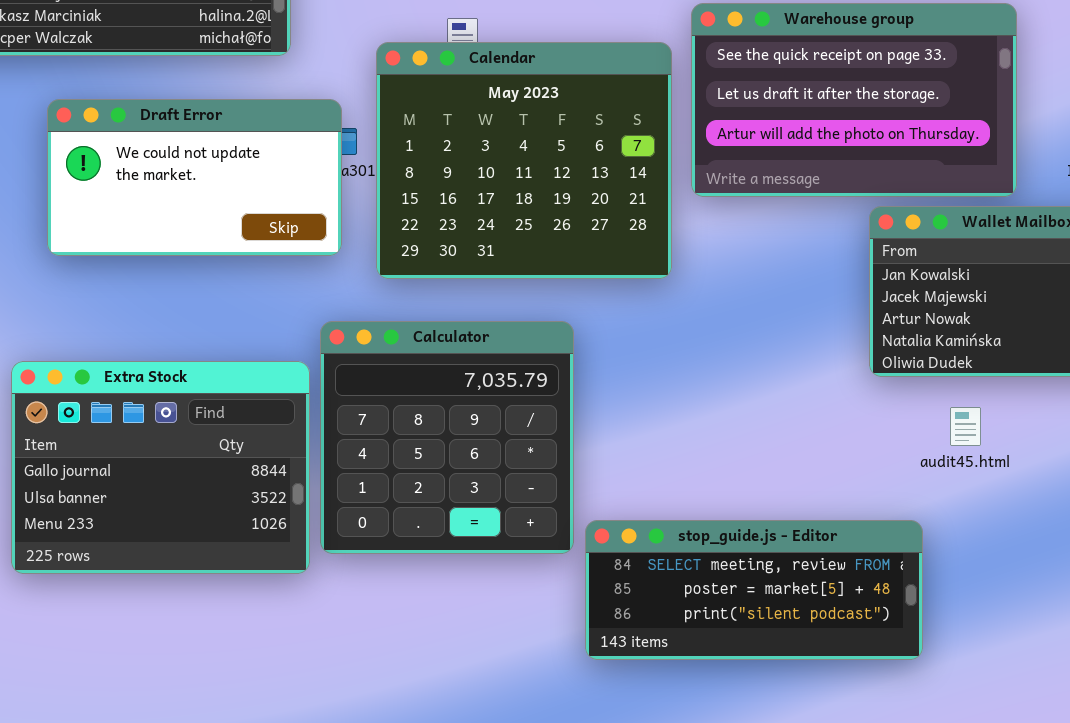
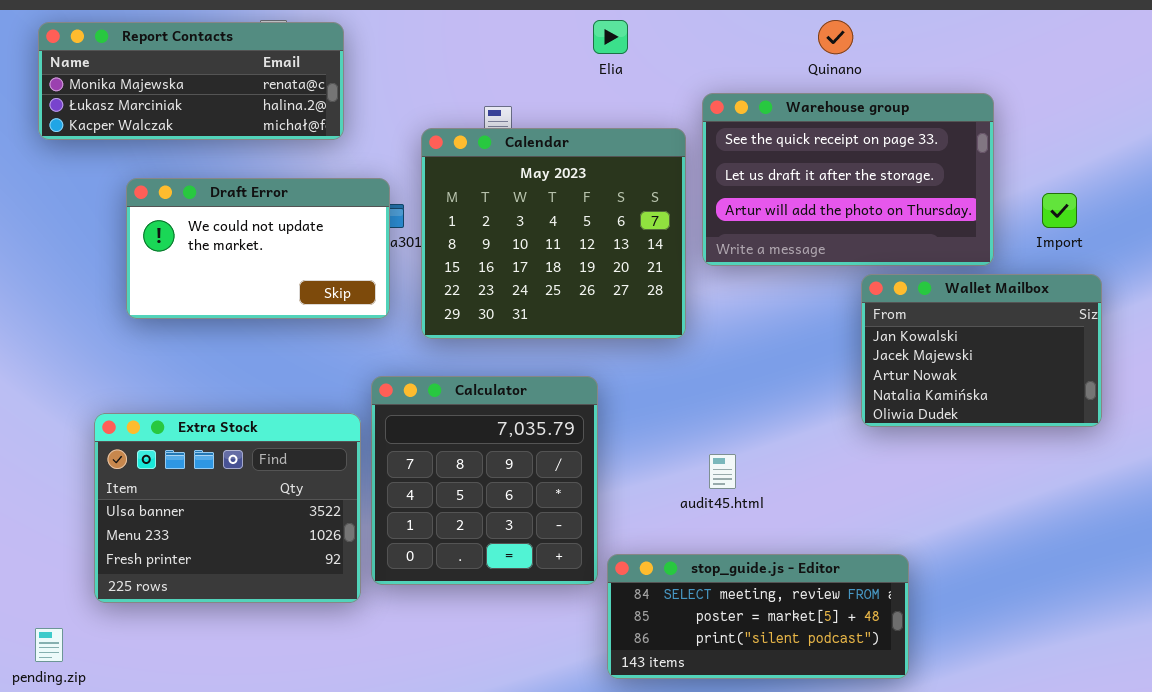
Extra Stock: [11,361,310,574] -> [94,413,361,603], scrolled down 1 row
audit45.html: [950,407,981,446] -> [709,454,736,489], moved

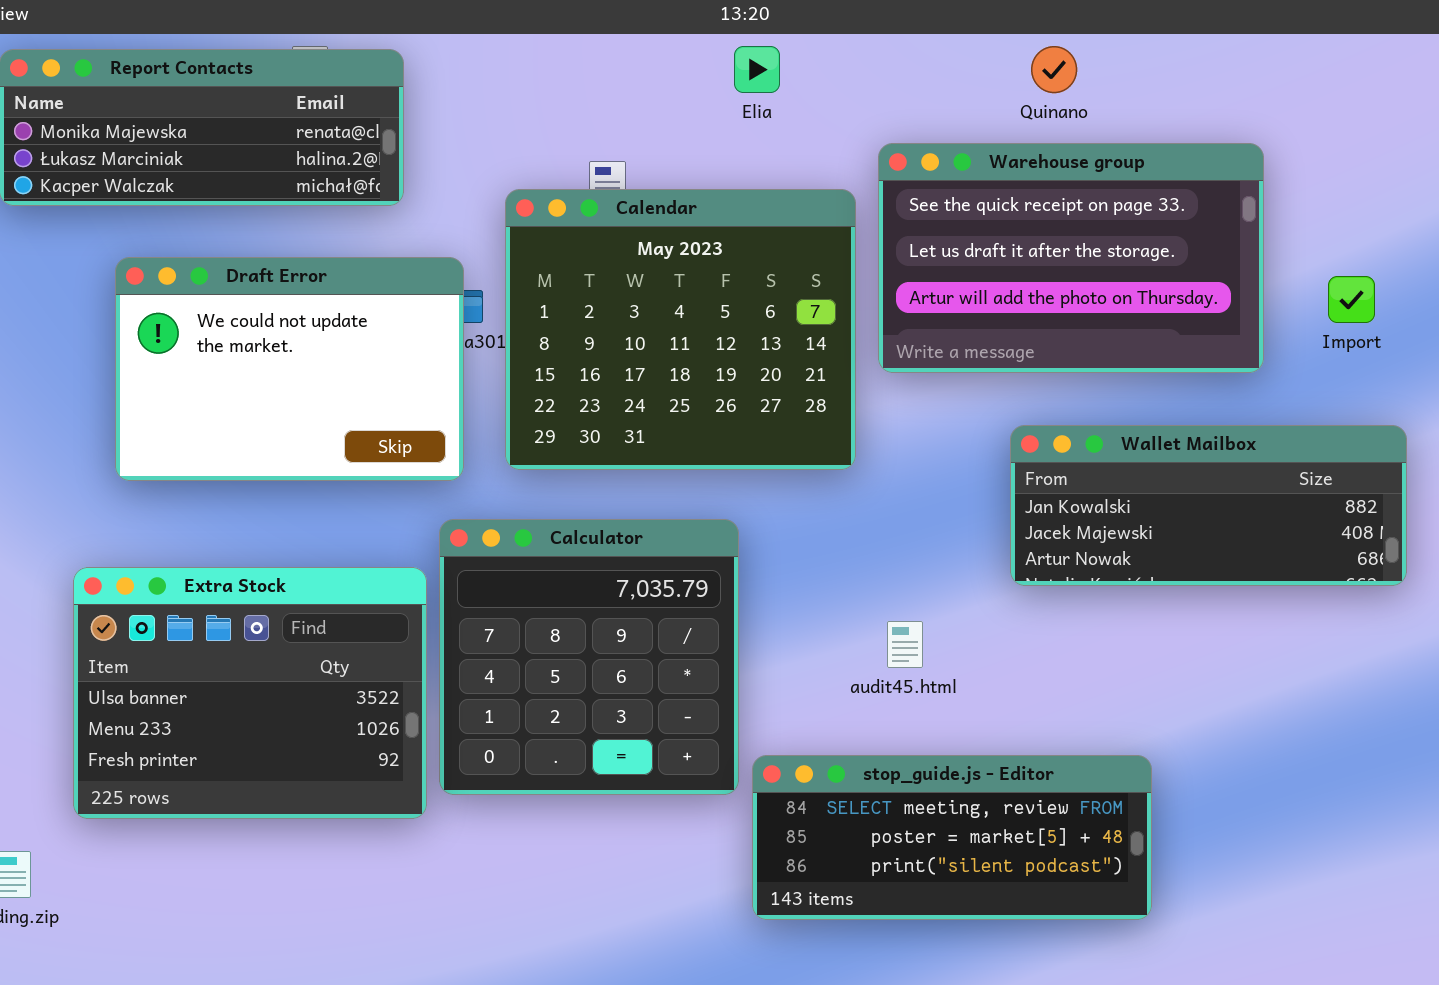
Draft Error: [126,178,390,319] -> [115,257,464,481], resized
Wallet Mailbox: [861,274,1102,427] -> [1010,425,1407,586], resized

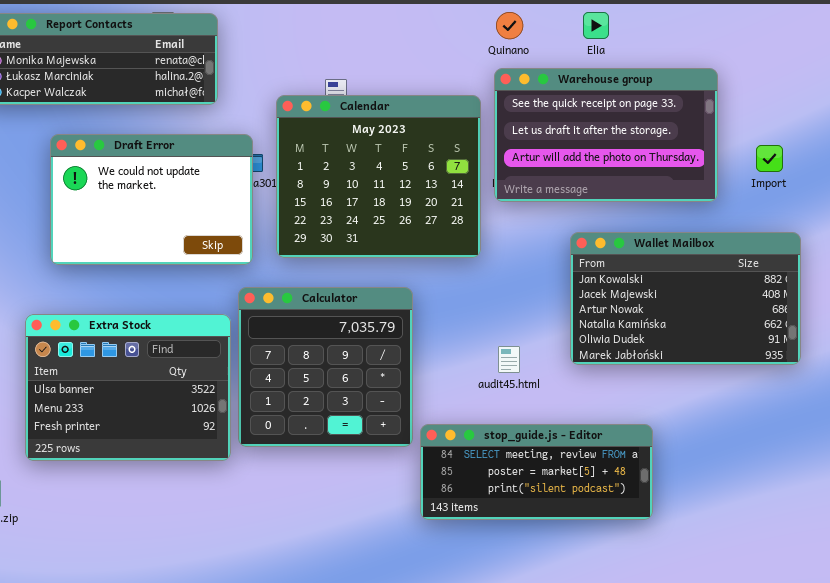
Elia: [734,46,780,93] -> [583,12,609,39], moved
Quinano: [1031,46,1077,93] -> [496,12,523,39], moved
Wallet Mailbox: [1010,425,1407,586] -> [570,232,801,365], resized

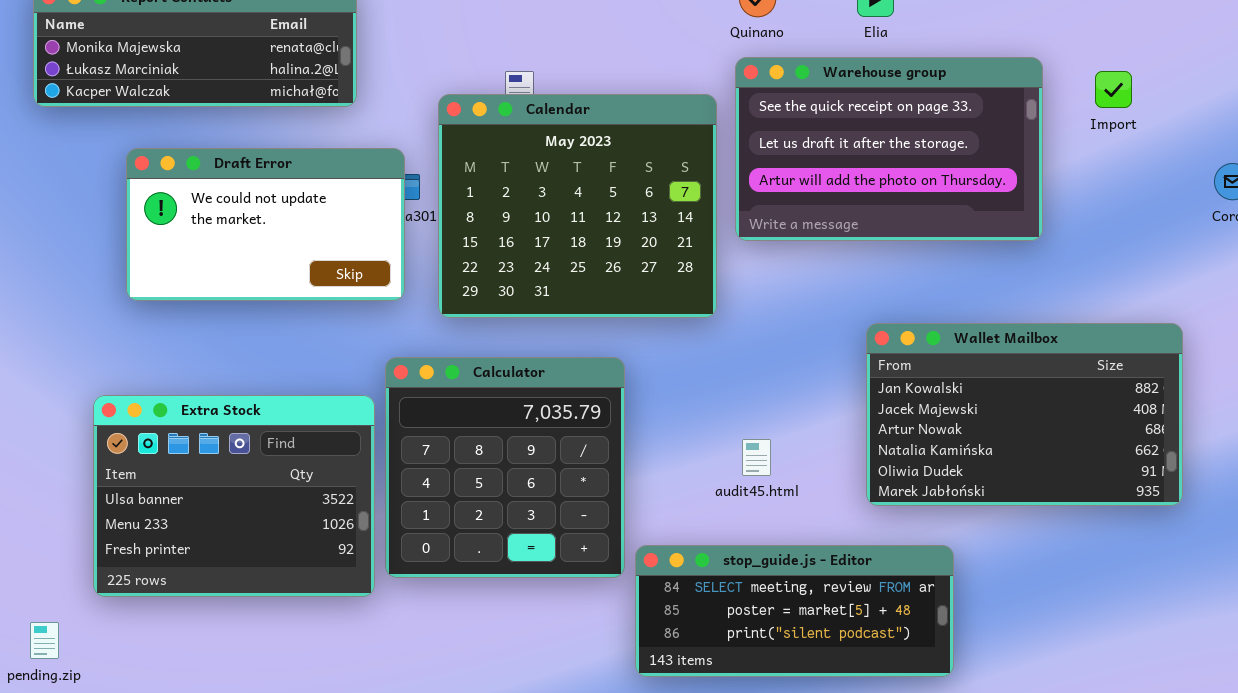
Draft Error: [50,134,253,265] -> [126,148,405,301], resized
Import: [756,145,783,172] -> [1095,71,1132,108], moved
Wallet Mailbox: [570,232,801,365] -> [866,323,1183,506], moved

